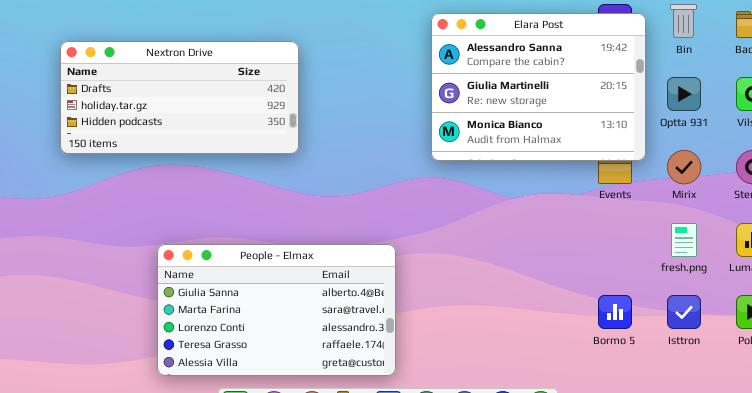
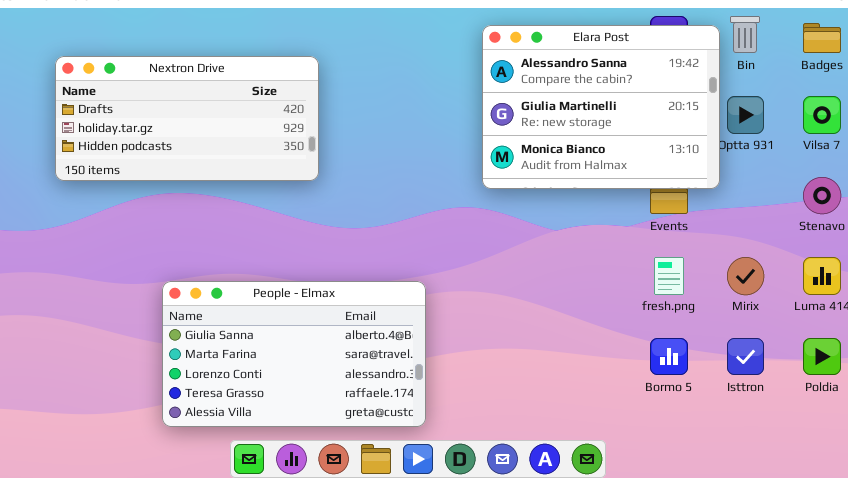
Elara Post: [431,13,646,161] -> [482,25,720,189], moved
Mirix: [667,150,701,184] -> [727,257,764,295], moved
fresh.png: [671,223,697,257] -> [654,257,684,295], moved

